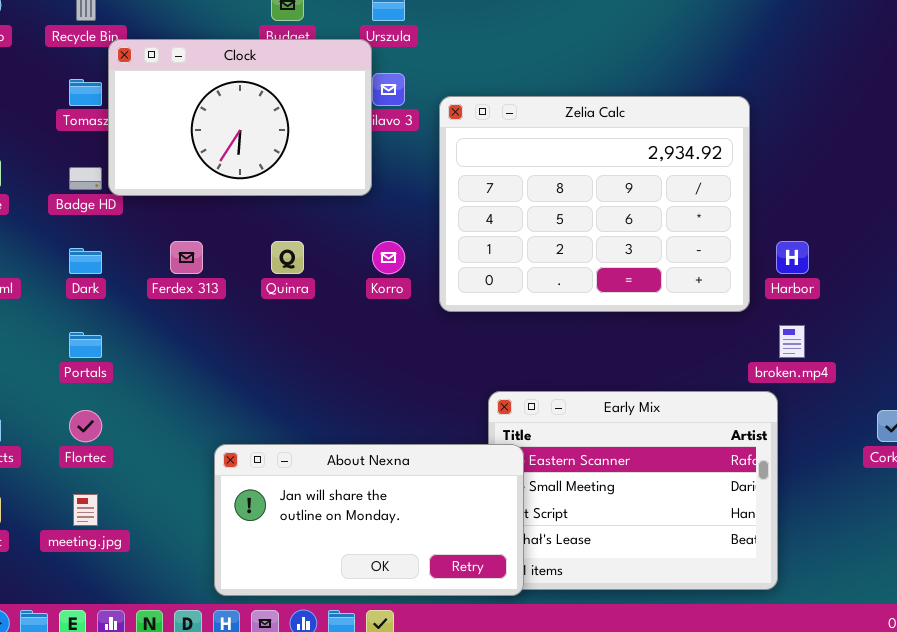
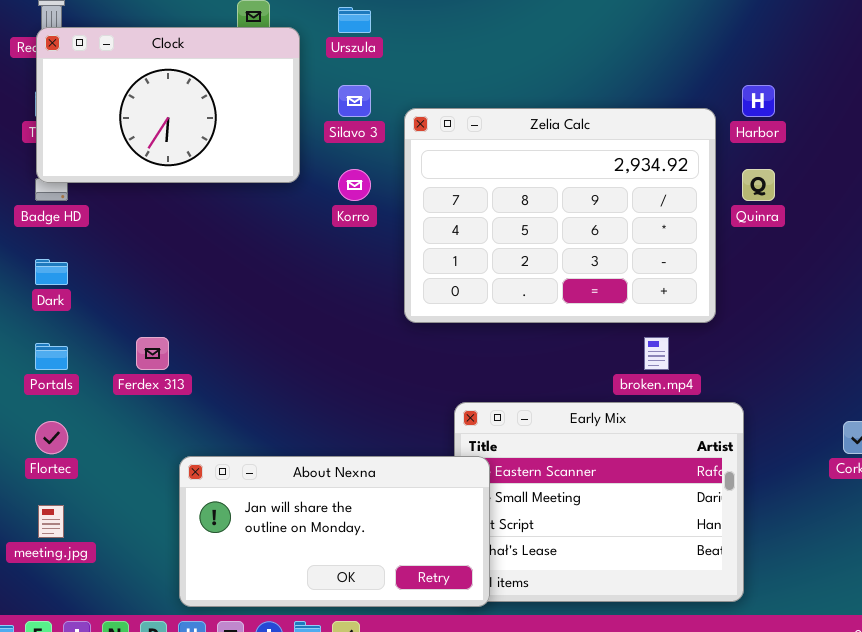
Clock: [108,39,372,196] -> [36,27,300,183], moved
Ferdex 313: [170,241,203,274] -> [136,337,169,370], moved
Quinra: [271,241,304,274] -> [742,169,775,201], moved
Korro: [372,241,405,274] -> [338,169,371,201], moved
Harbor: [776,241,809,274] -> [742,85,775,117], moved
broken.mp4: [779,325,805,358] -> [644,337,669,370], moved

